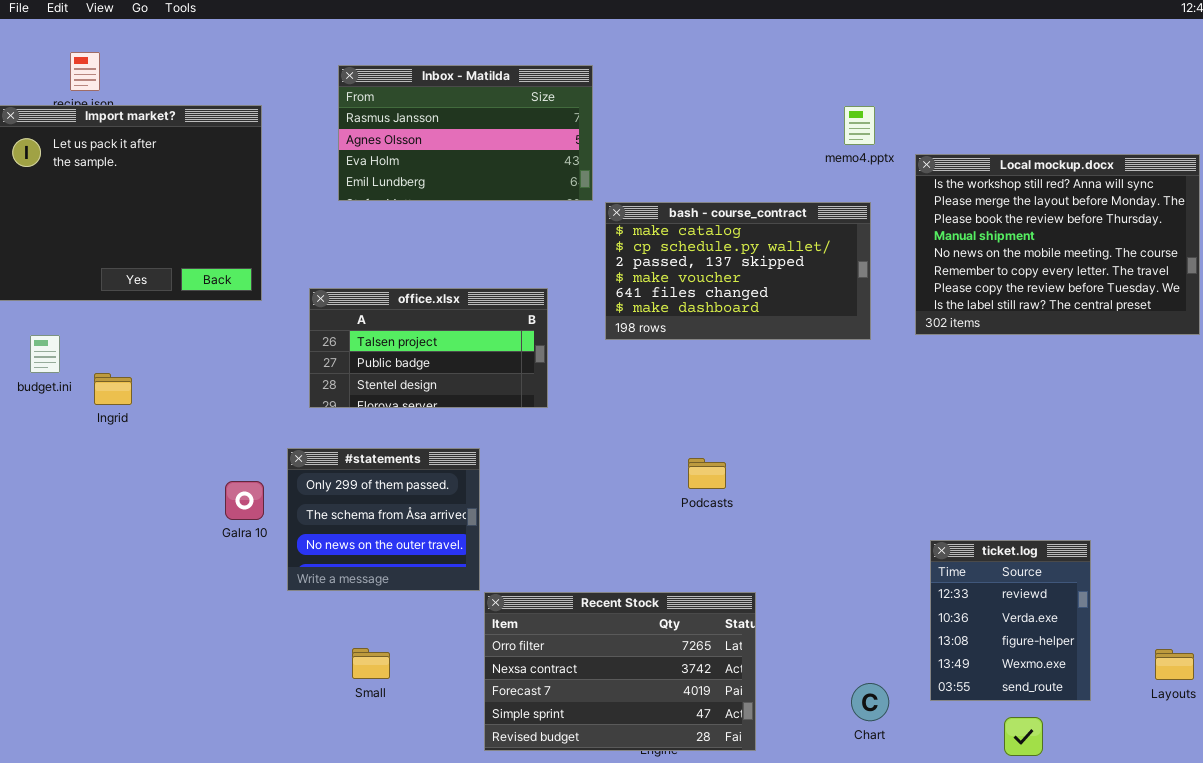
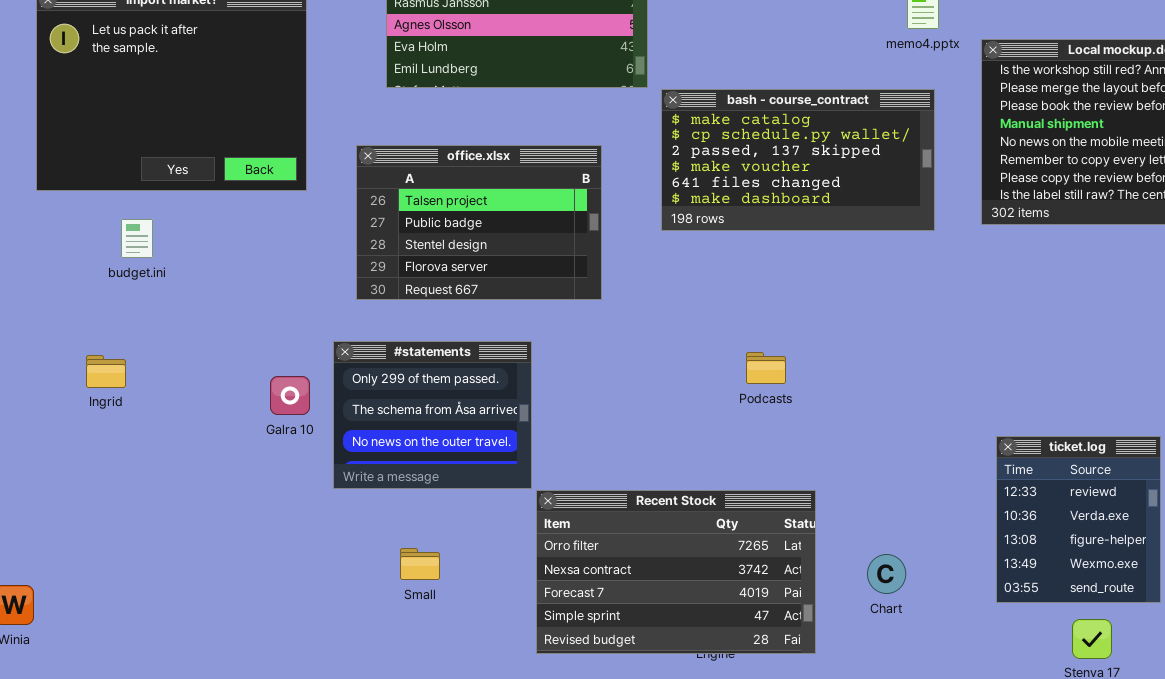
office.xlsx: [309,288,548,408] -> [356,145,602,300], resized
budget.ini: [30,335,60,373] -> [121,219,153,258], moved
Ingrid: [94,373,132,405] -> [86,355,126,388], moved
Chart: [851,683,889,721] -> [867,554,906,594], moved

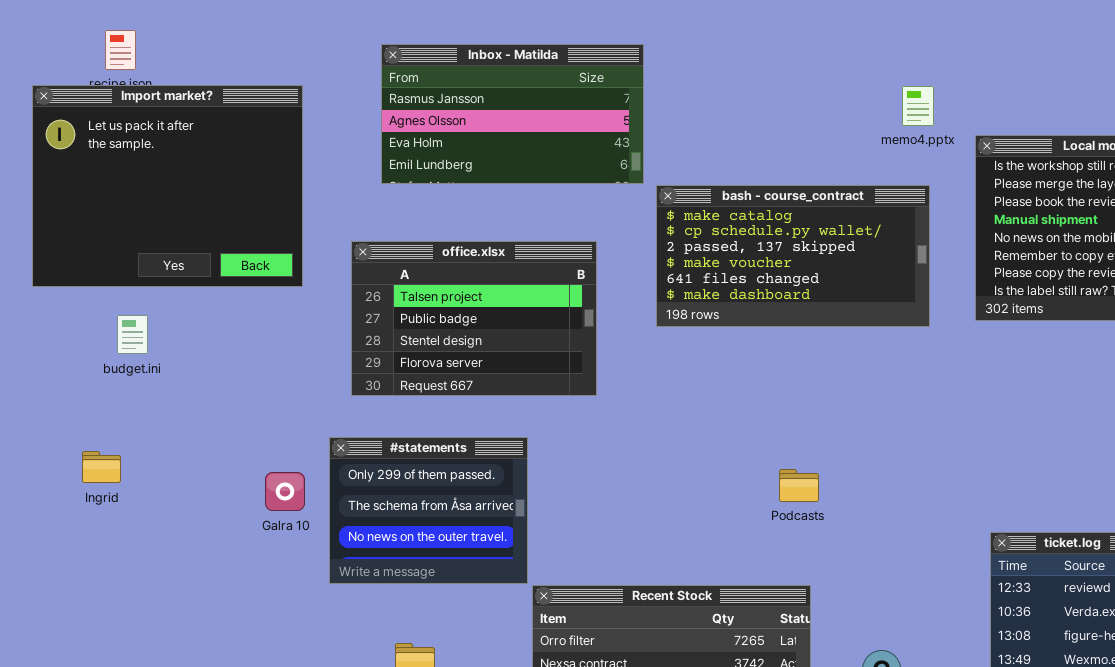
Podcasts: [746,352,786,384] -> [779,469,819,502], moved

